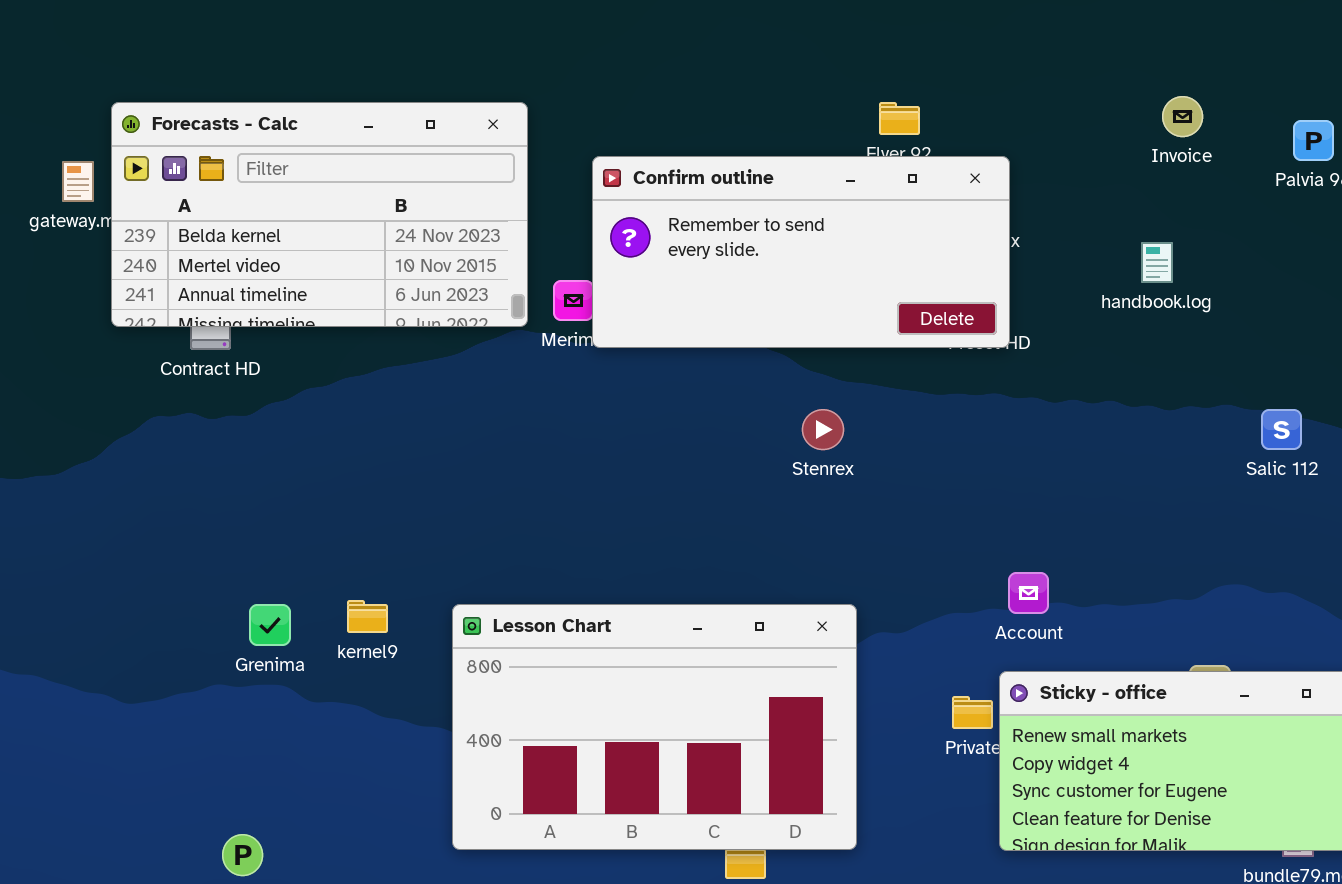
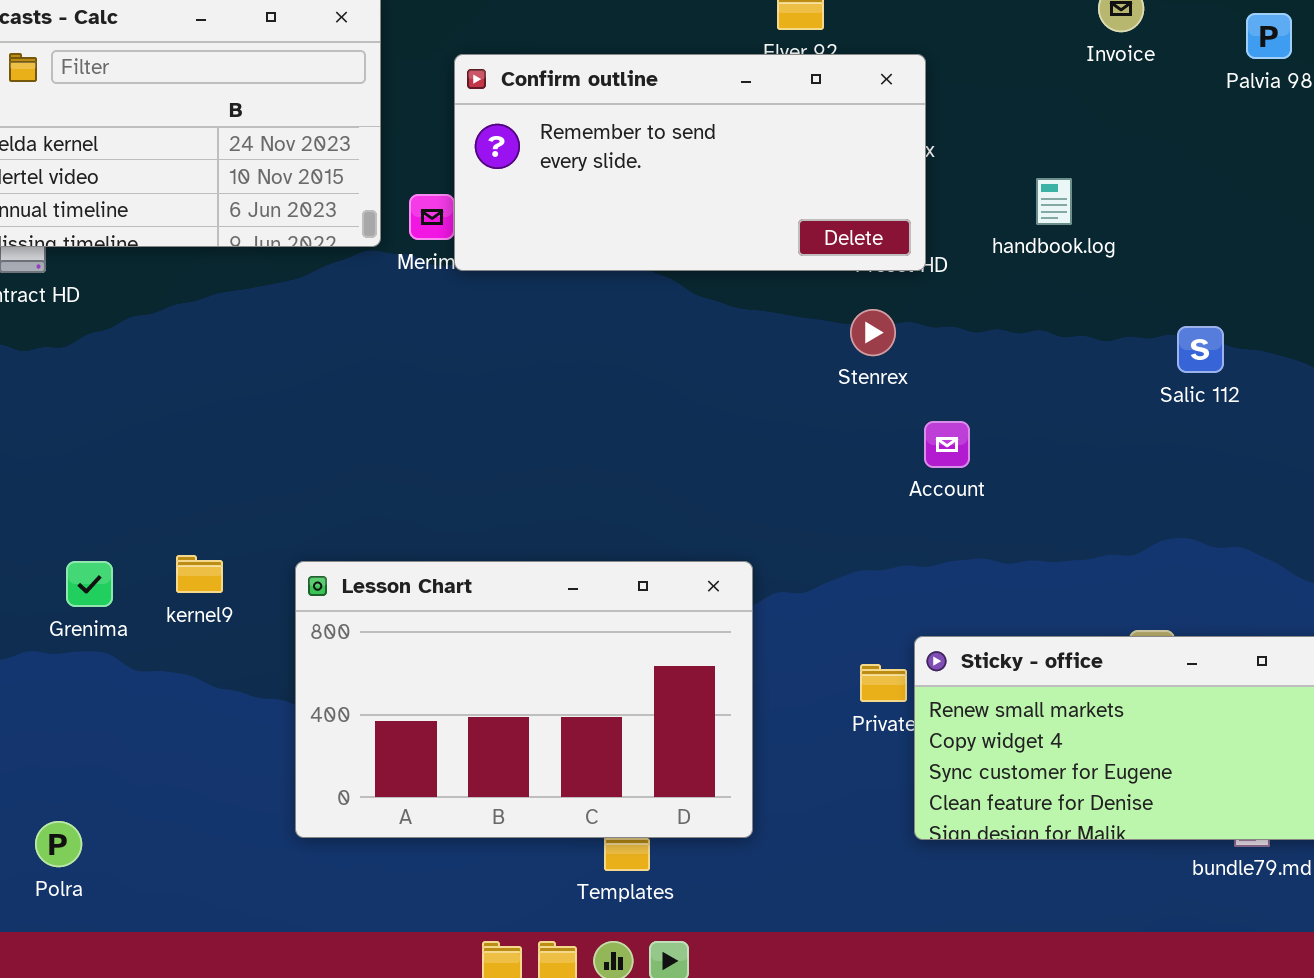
handbook.log: [1141,242,1173,283] -> [1036,178,1072,225], moved
Stenrex: [802,409,844,450] -> [850,309,896,356], moved
Salic 112: [1261,409,1302,450] -> [1177,326,1224,373], moved
Account: [1008,572,1049,614] -> [924,421,970,468], moved

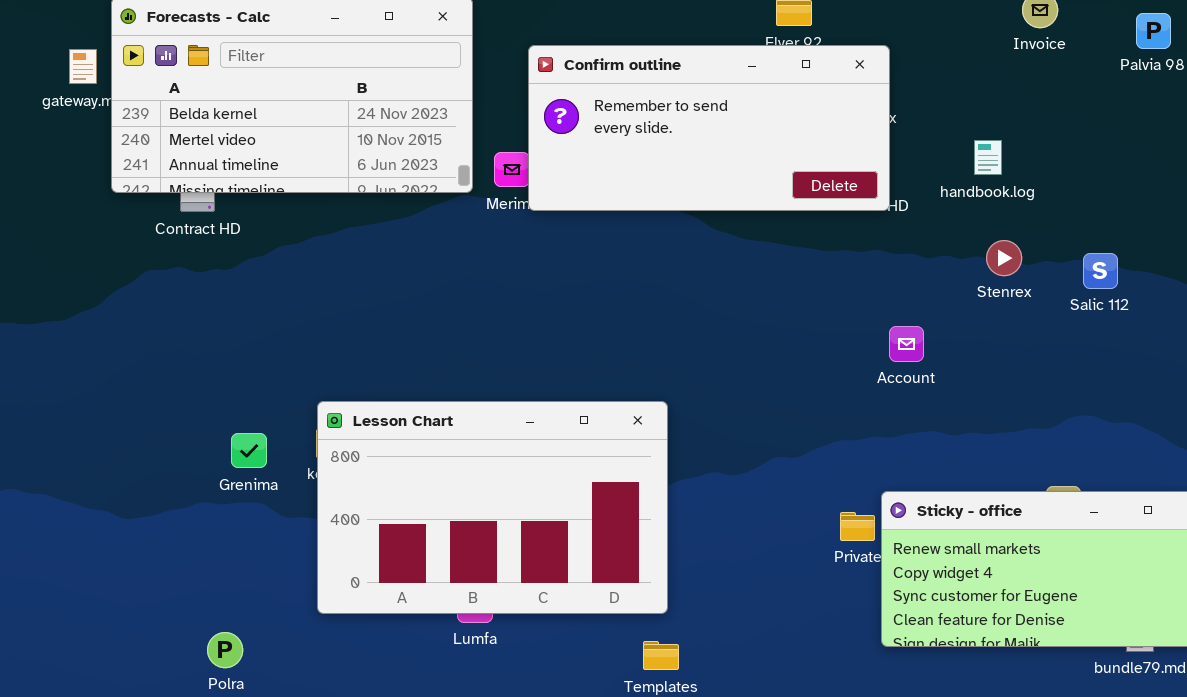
Stenrex: [850,309,896,356] -> [986,240,1022,276], moved
Lesson Chart: [295,561,753,838] -> [317,401,668,614], moved

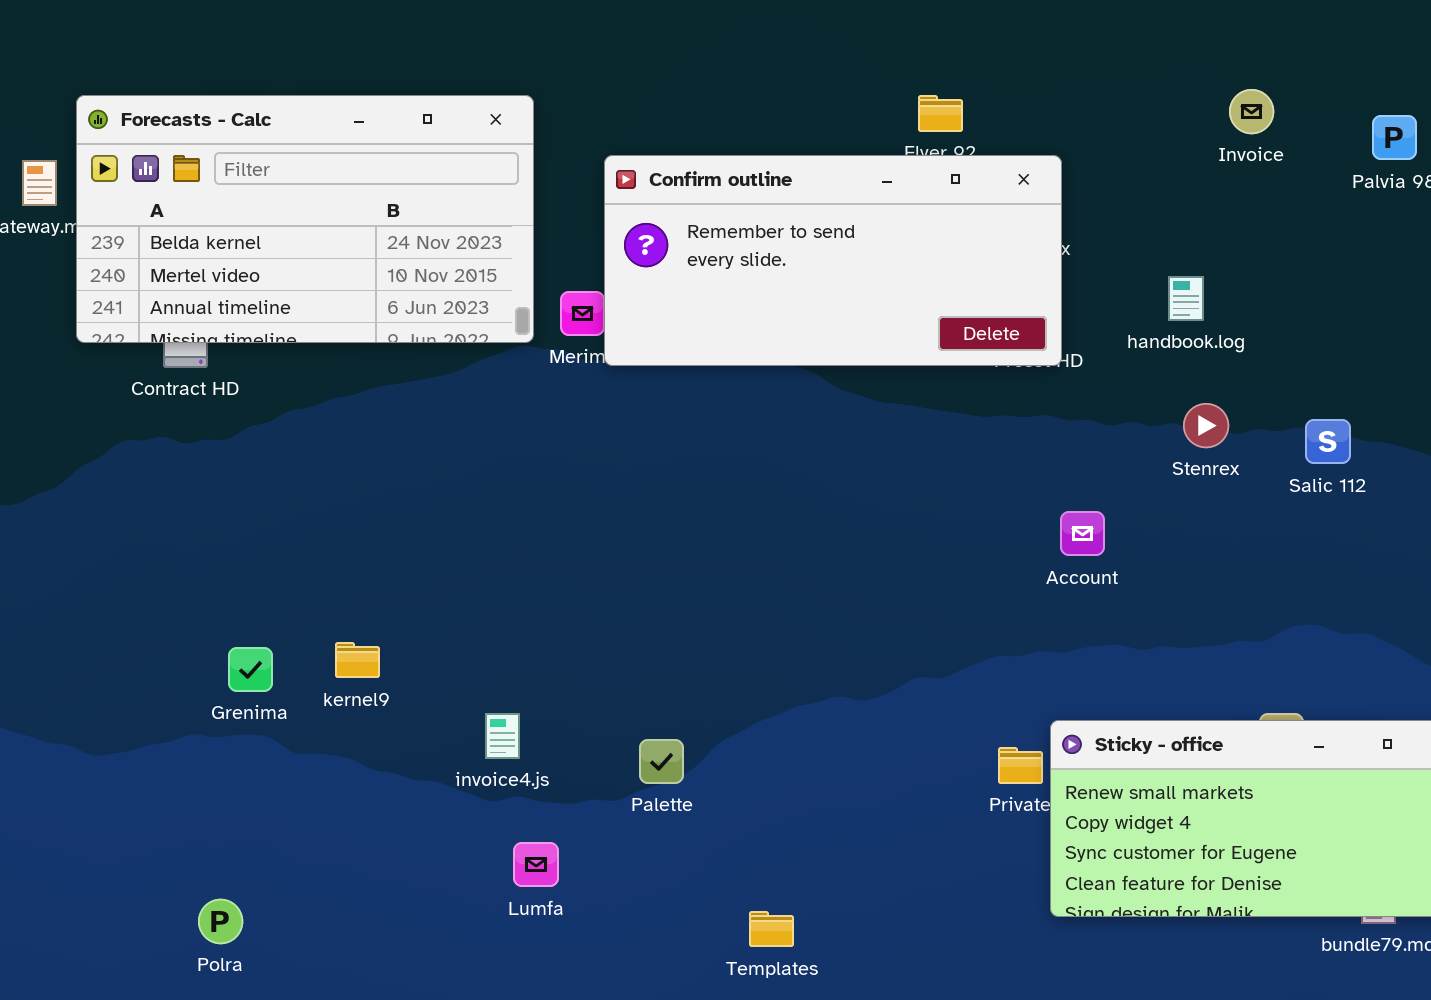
Lesson Chart: [317,401,668,614] -> none, closed

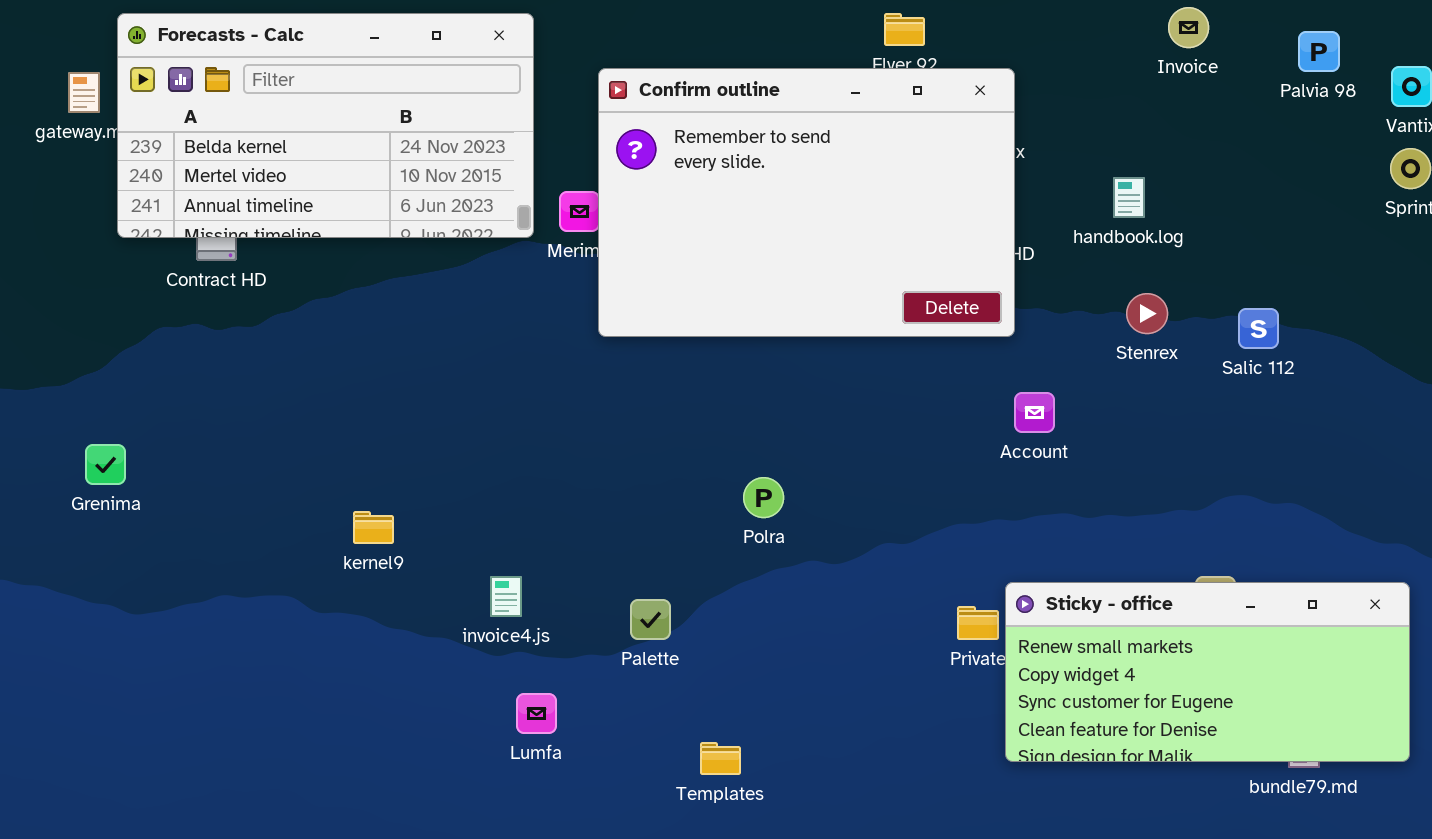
Confirm outline: [604,155,1062,366] -> [598,68,1015,337], resized
Grenima: [228,647,273,692] -> [85,444,126,485], moved
Polra: [198,899,243,944] -> [743,477,784,518], moved
Templates: [749,911,794,947] -> [700,742,741,775], moved

